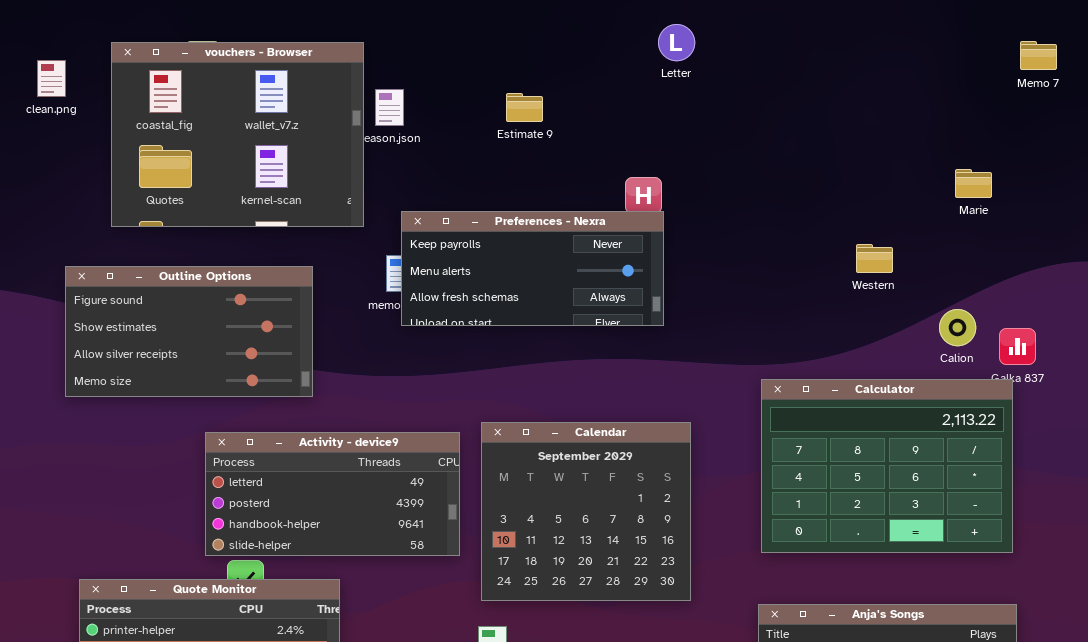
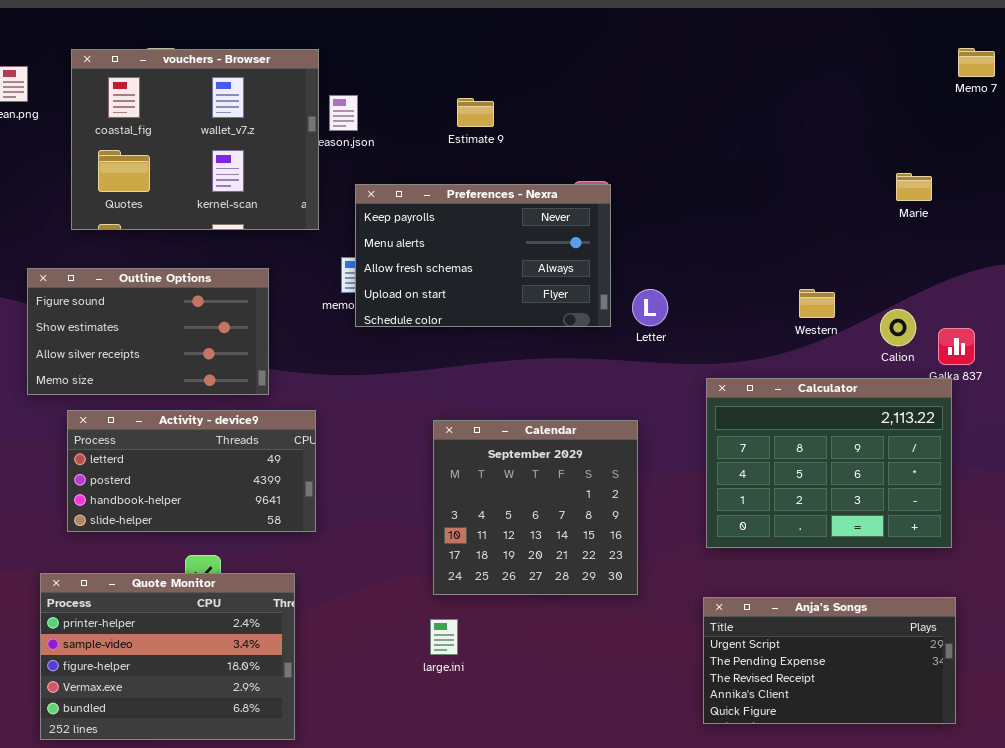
Letter: [658,24,695,61] -> [632,289,668,326], moved
Preferences - Nexra: [401,211,664,326] -> [355,184,611,327], resized
Western: [856,244,893,273] -> [799,289,835,318], moved
Activity - device9: [205,432,460,556] -> [67,410,316,532], moved

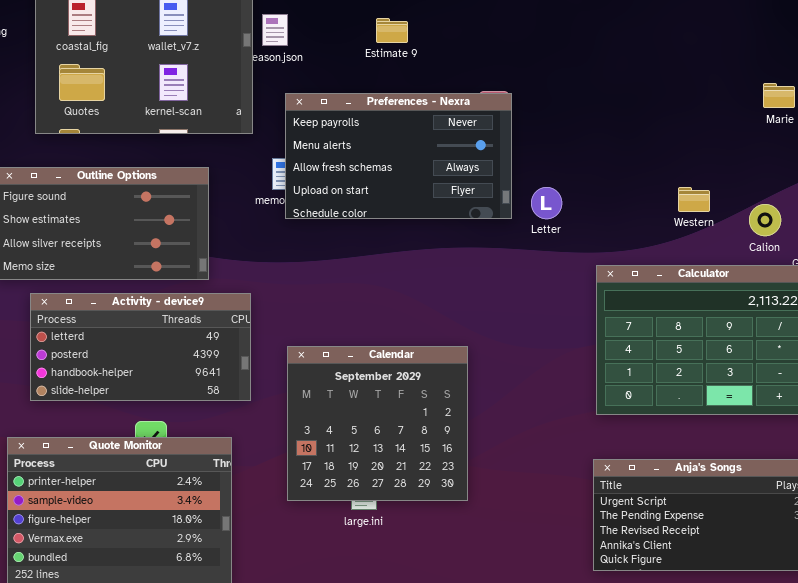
Calendar: [433,420,638,595] -> [287,346,468,501], moved

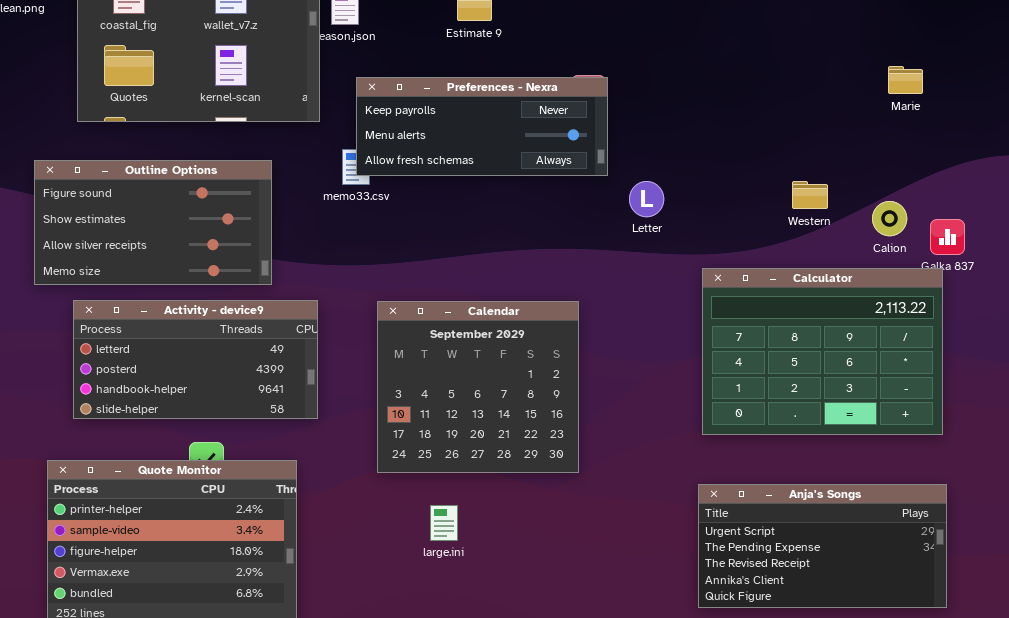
Preferences - Nexra: [285,93,512,219] -> [356,77,608,176], resized
Calendar: [287,346,468,501] -> [377,301,579,473], moved

